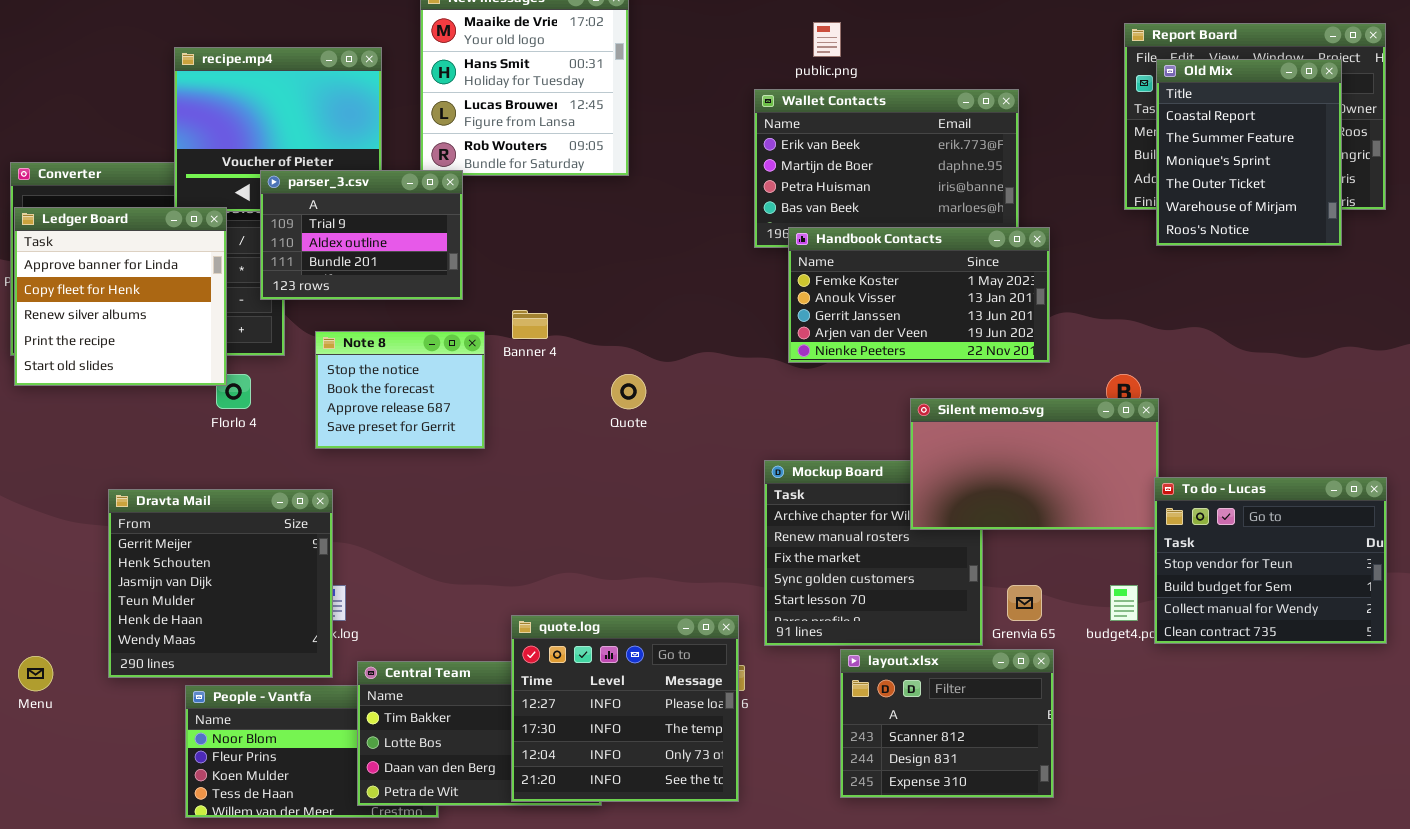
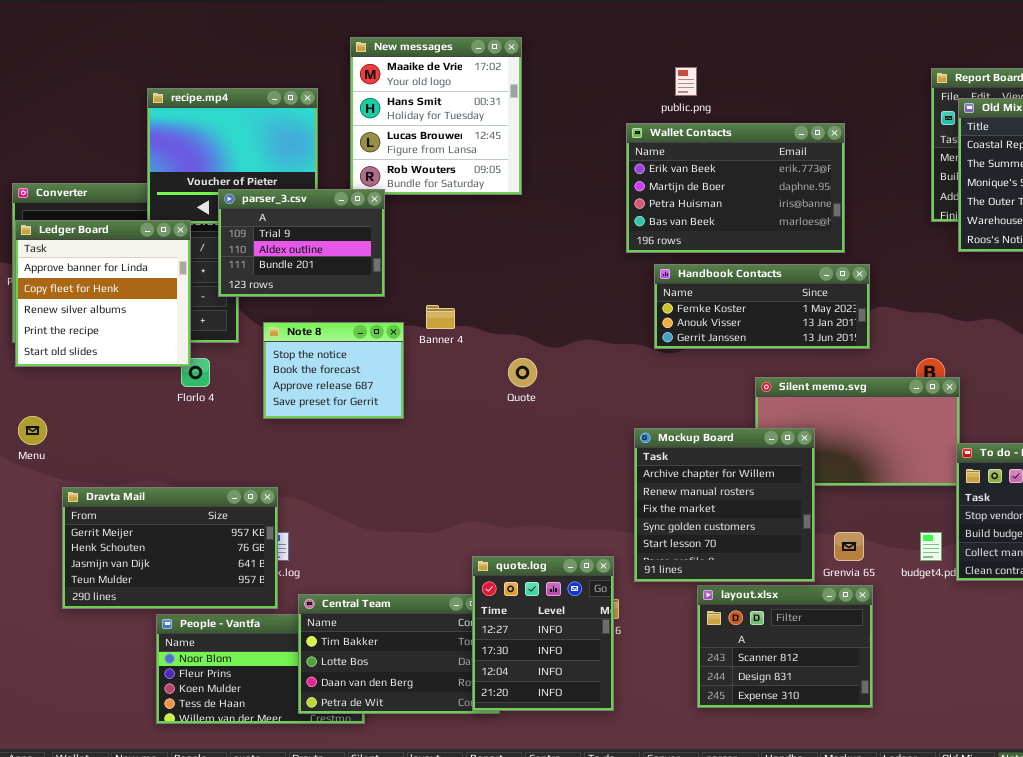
Handbook Contacts: [788,227,1050,363] -> [654,264,870,349], resized
Mockup Board: [764,460,983,646] -> [634,428,815,582], raised
Dravta Mail: [108,489,333,678] -> [62,487,278,609], resized
quote.log: [511,615,739,802] -> [472,556,614,711], resized
Menu: [18,656,53,691] -> [18,416,47,445], moved

